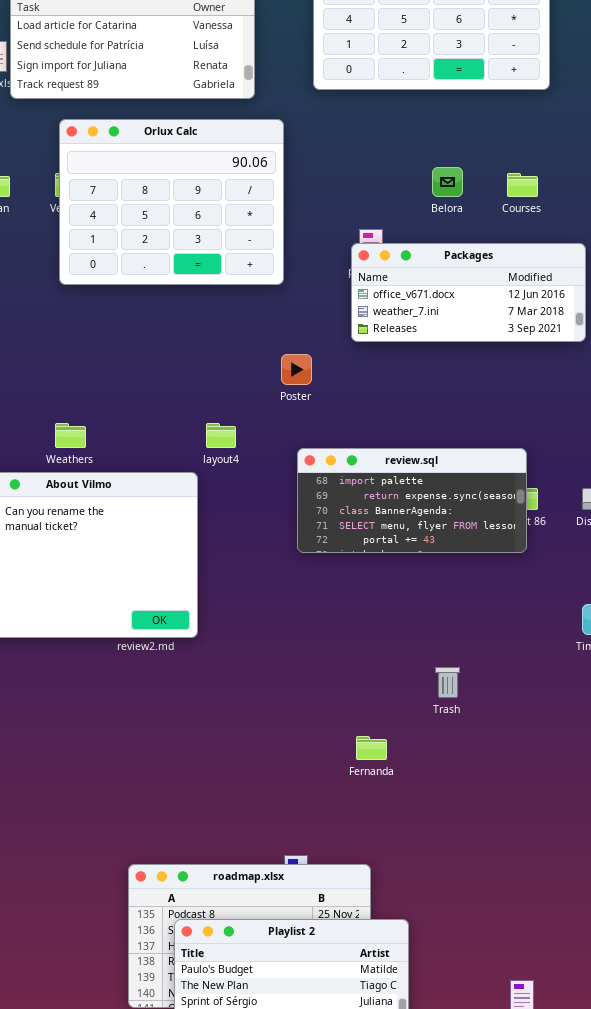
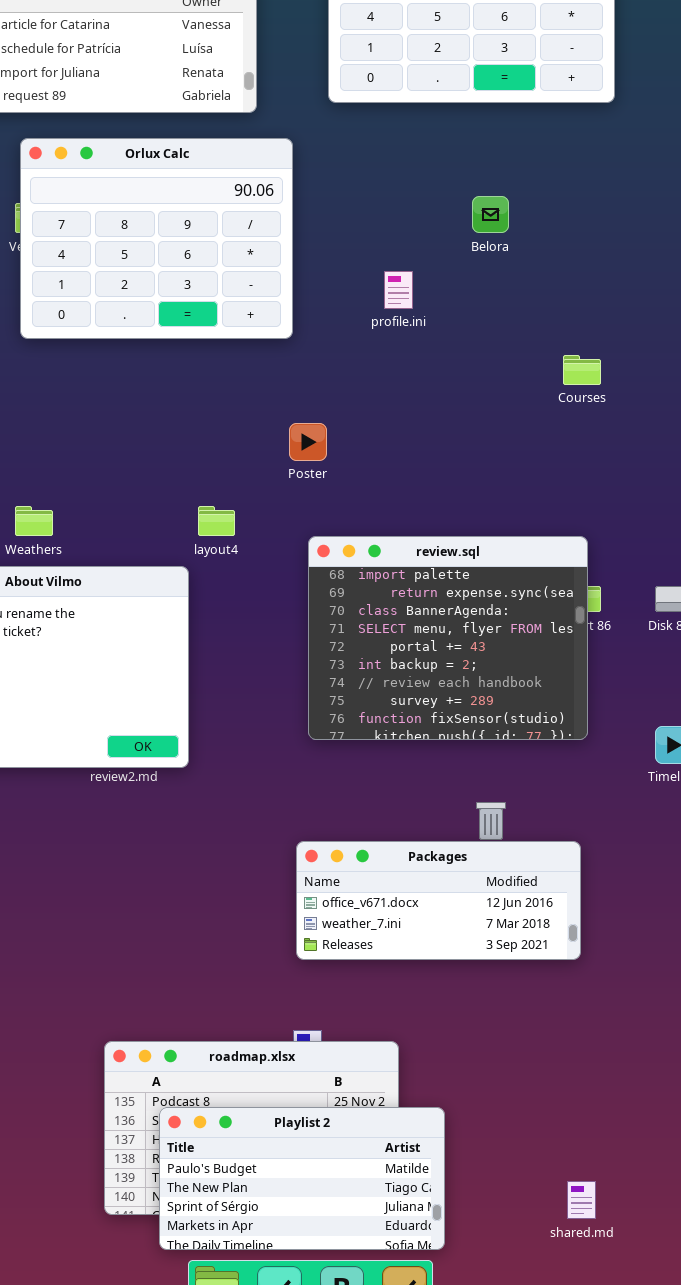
Courses: [507,173,538,197] -> [563,355,601,385], moved
Packages: [351,243,586,342] -> [296,841,581,960], moved
review.sql: [297,448,527,553] -> [308,536,588,740], resized

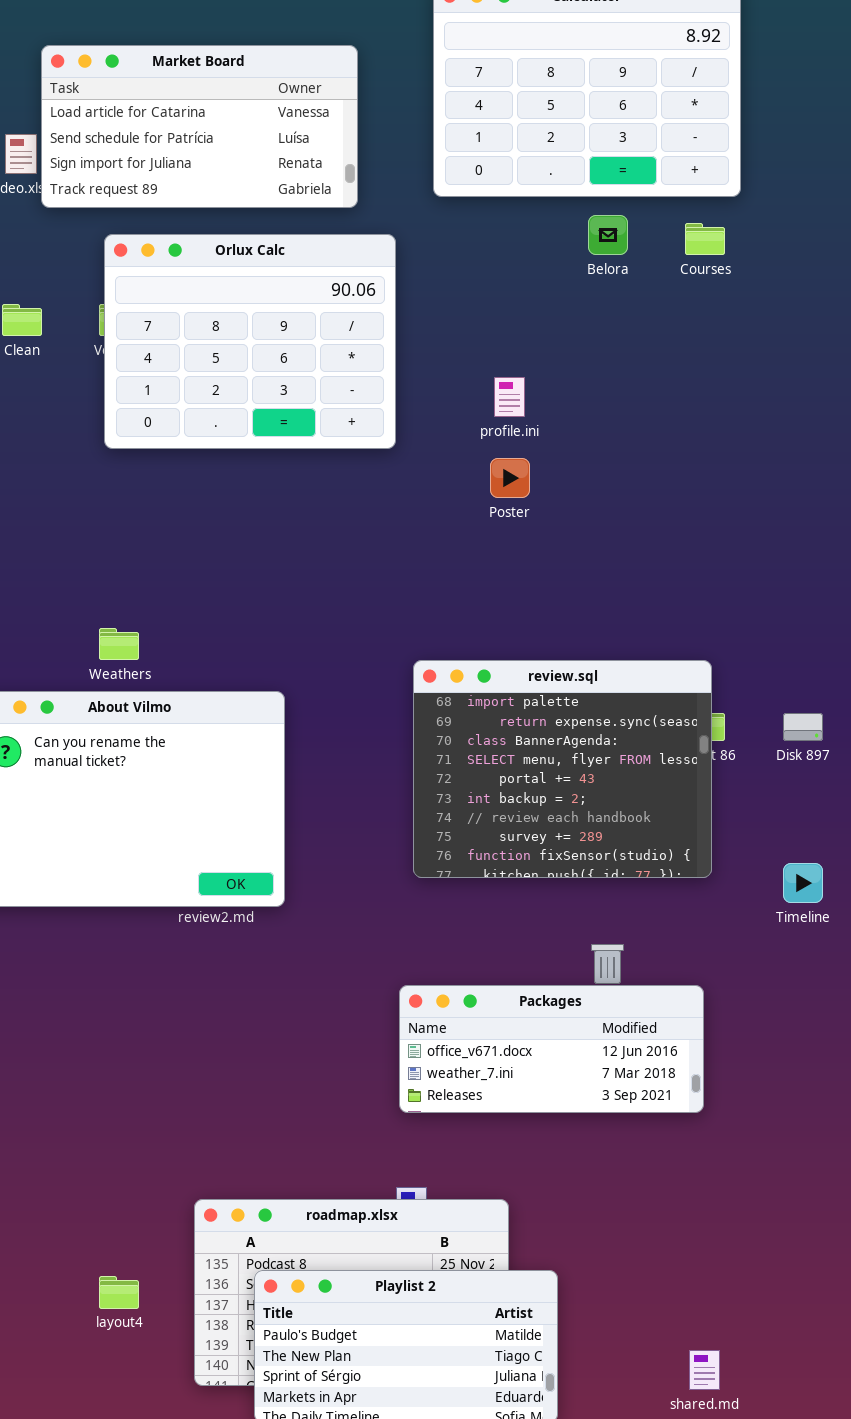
Belora: [472,196,509,233] -> [588,215,628,255], moved
Courses: [563,355,601,385] -> [685,223,725,255], moved
Poster: [289,423,327,461] -> [490,458,530,498], moved
layout4: [198,506,235,536] -> [99,1276,139,1309], moved

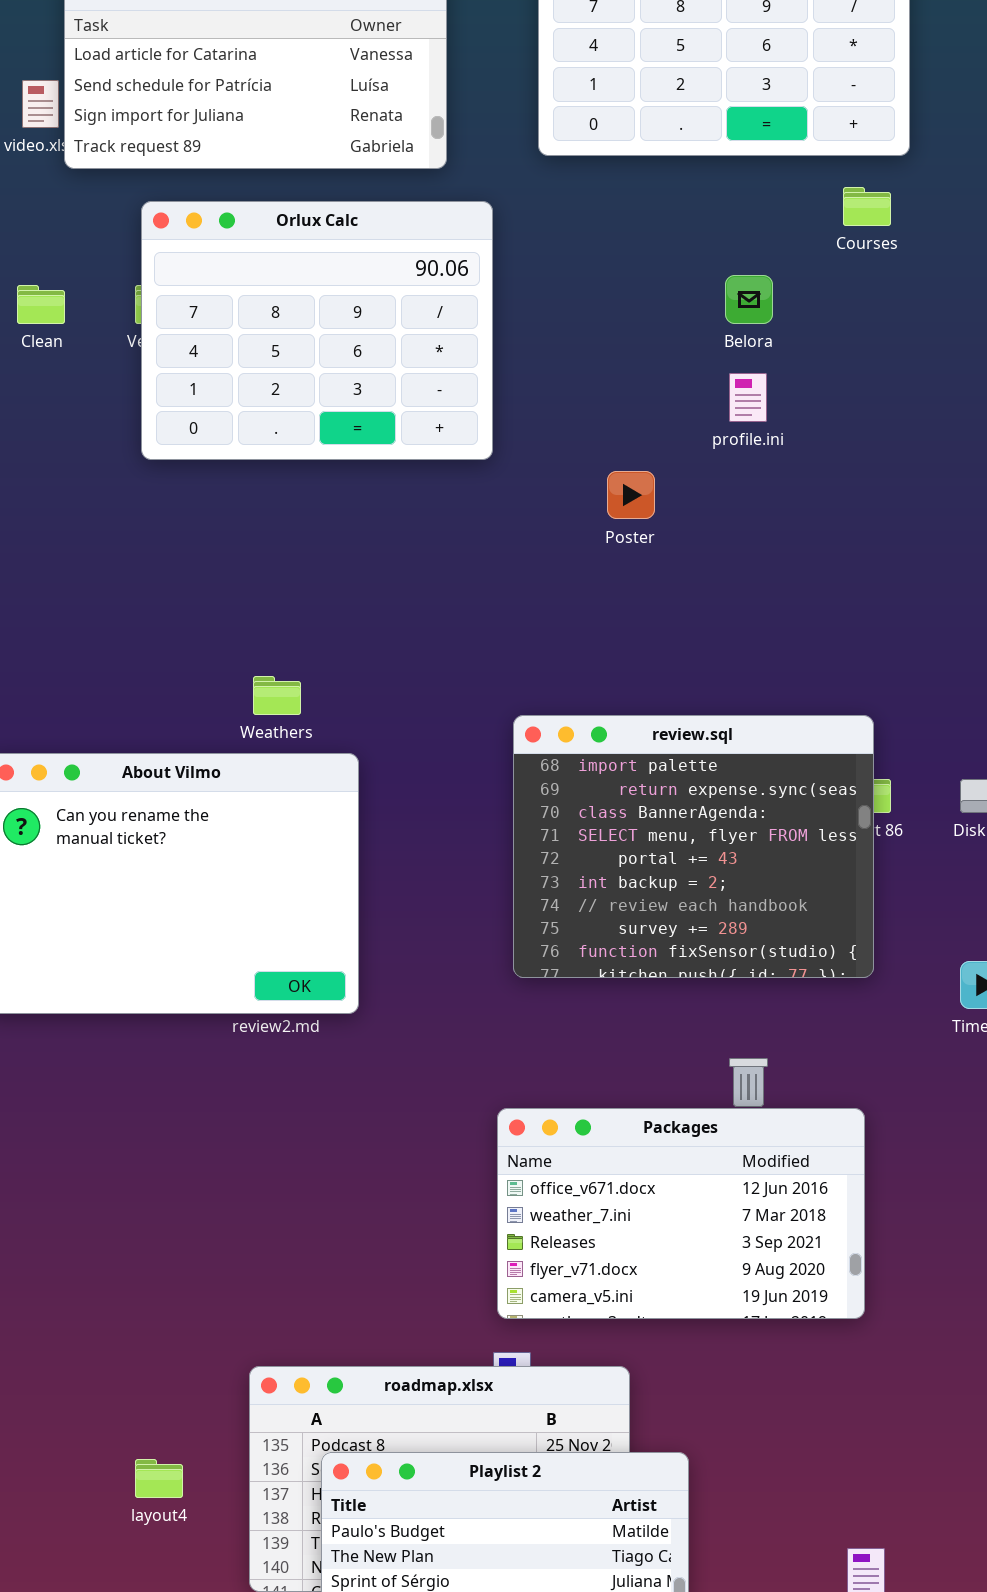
Belora: [588,215,628,255] -> [725,275,773,324], moved
profile.ini: [494,377,525,417] -> [729,373,767,422], moved
Weathers: [99,628,139,660] -> [253,676,301,715], moved
Packages: [399,985,704,1113] -> [497,1108,865,1319], resized

